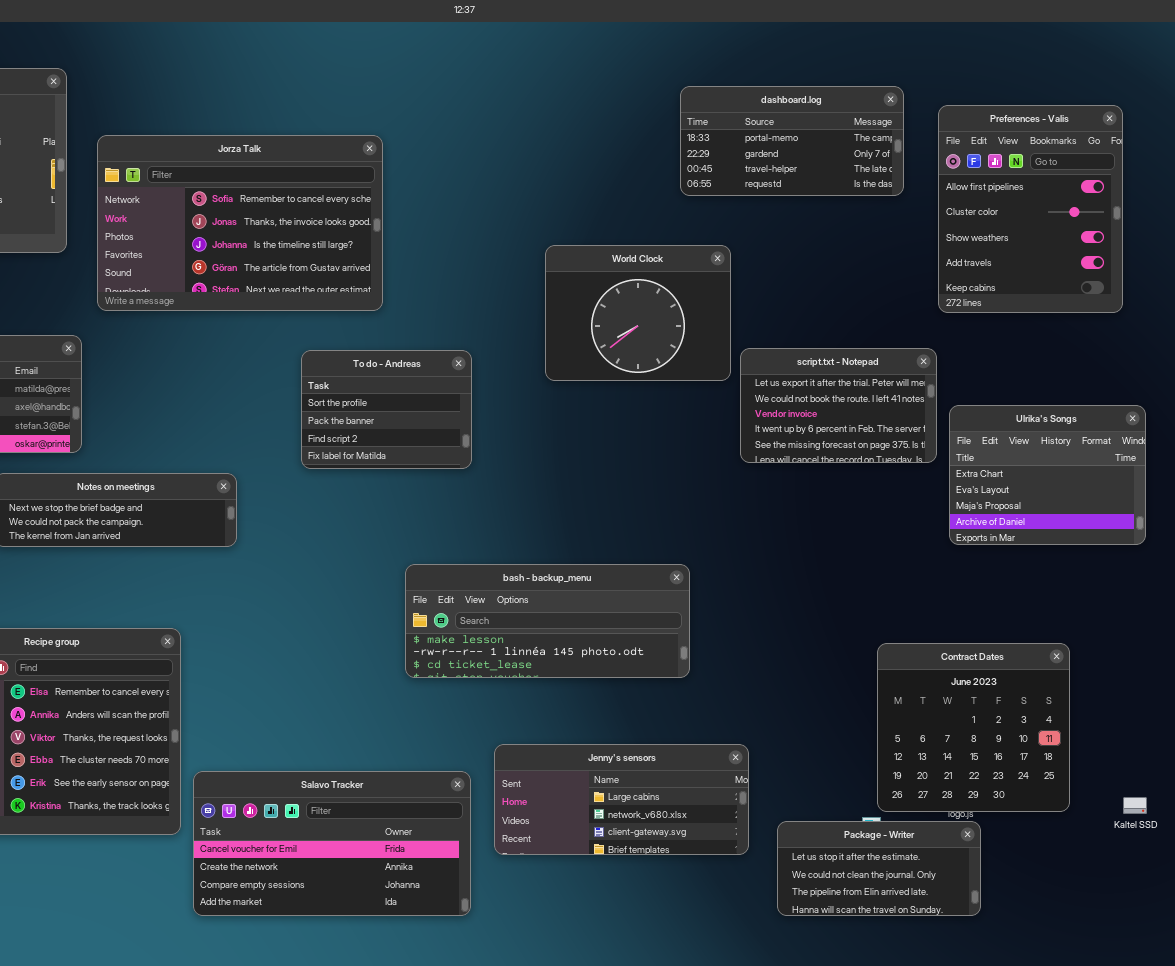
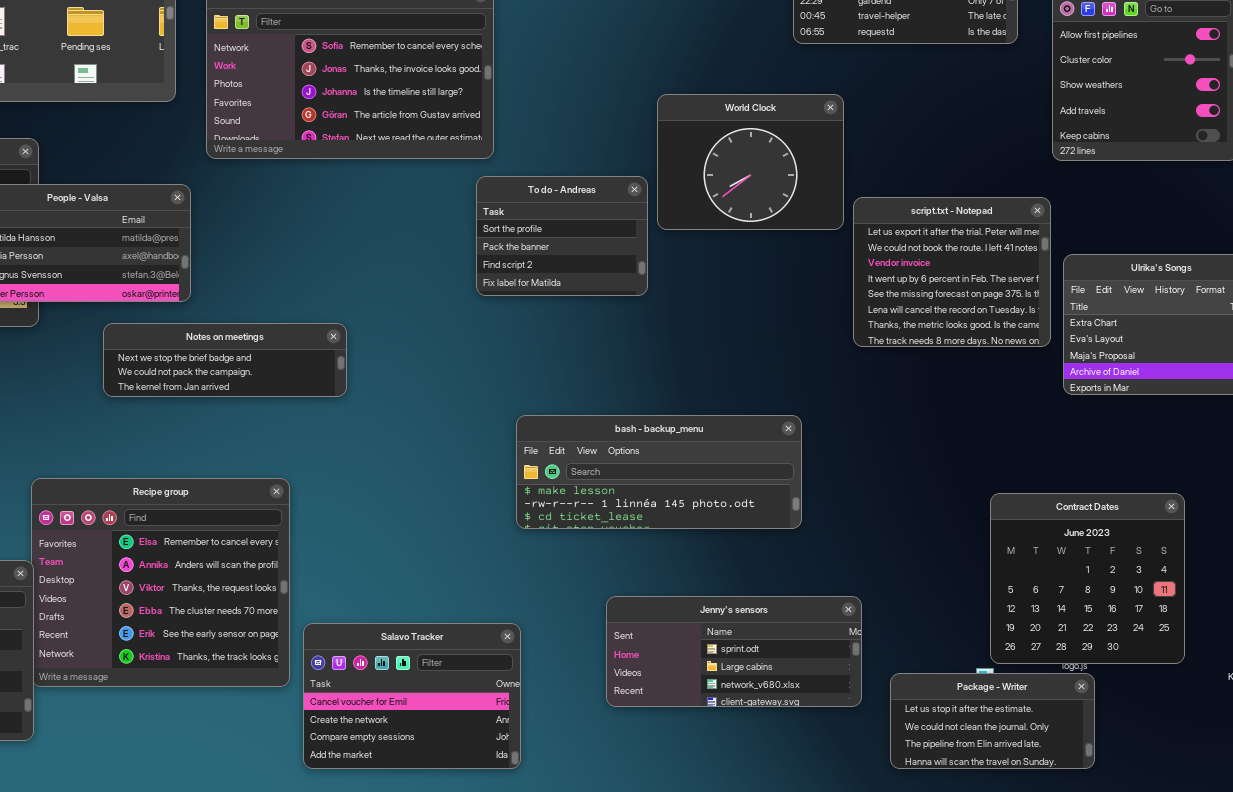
script.txt - Notepad: [740,348,937,463] -> [853,197,1051,347], resized
To do - Andreas: [301,350,472,469] -> [476,176,648,296], moved
Jenny's sensors: [494,744,749,855] -> [606,596,862,707], scrolled up 1 row
Salavo Tracker: [193,771,471,916] -> [303,623,521,769], resized

